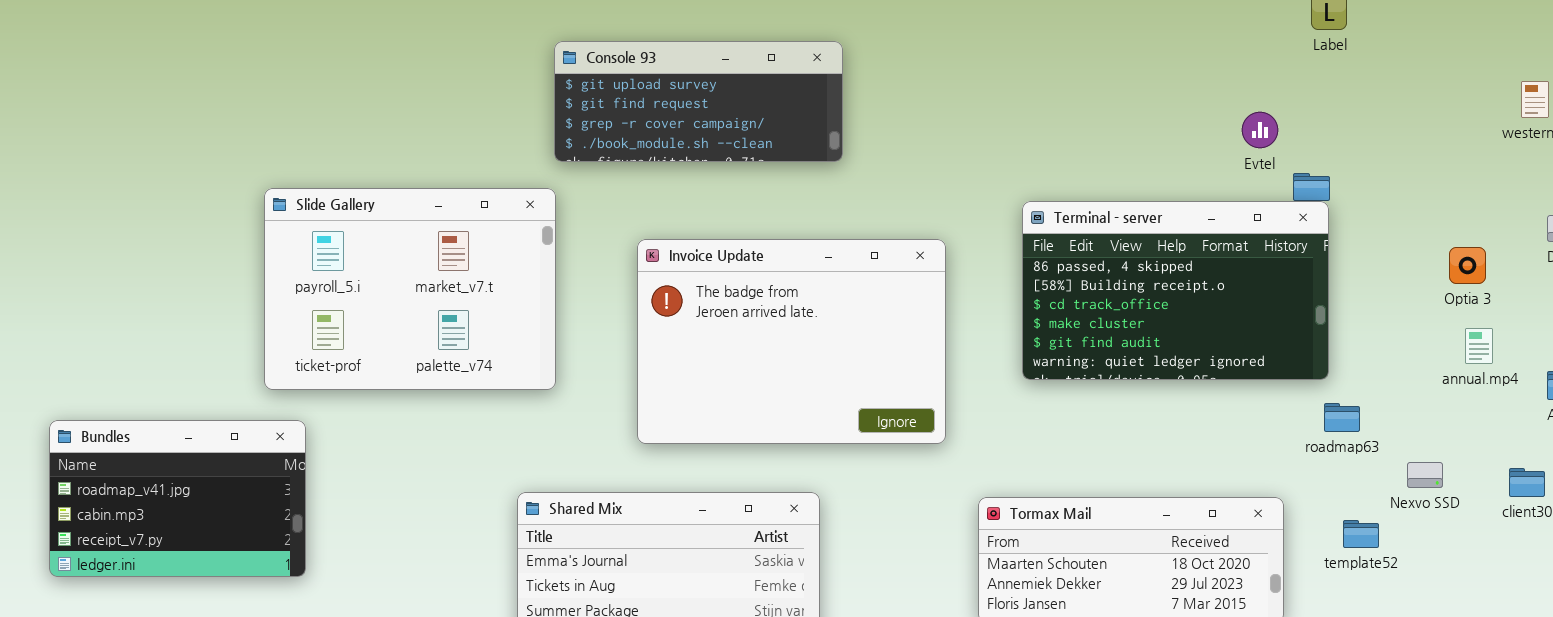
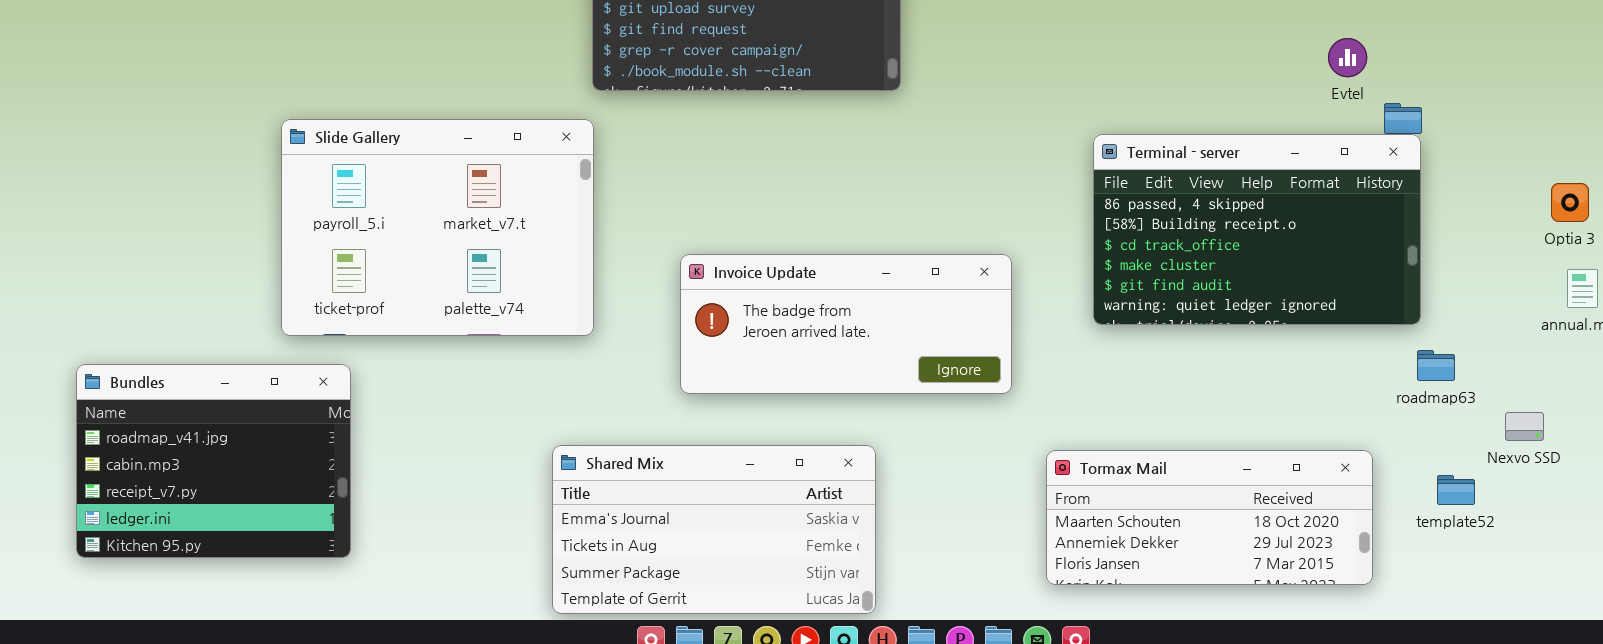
Invoice Update: [637,239,946,444] -> [680,254,1012,394], resized
Bundles: [49,420,306,577] -> [76,364,351,558], moved, resized

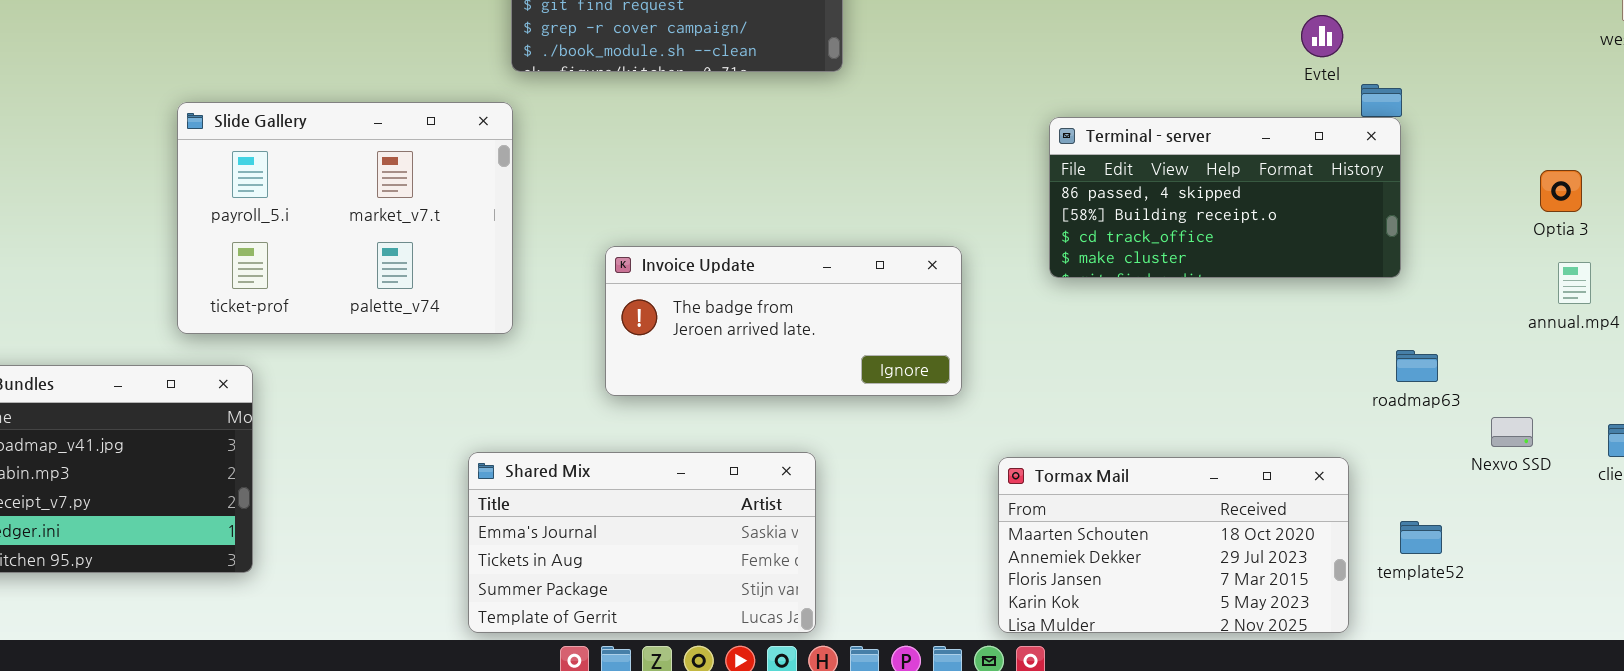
Terminal - server: [1093,134,1421,325] -> [1049,117,1401,278], resized
Tormax Mail: [1046,450,1373,585] -> [998,457,1349,633], resized
template52: [1437,475,1475,505] -> [1400,521,1442,554], moved

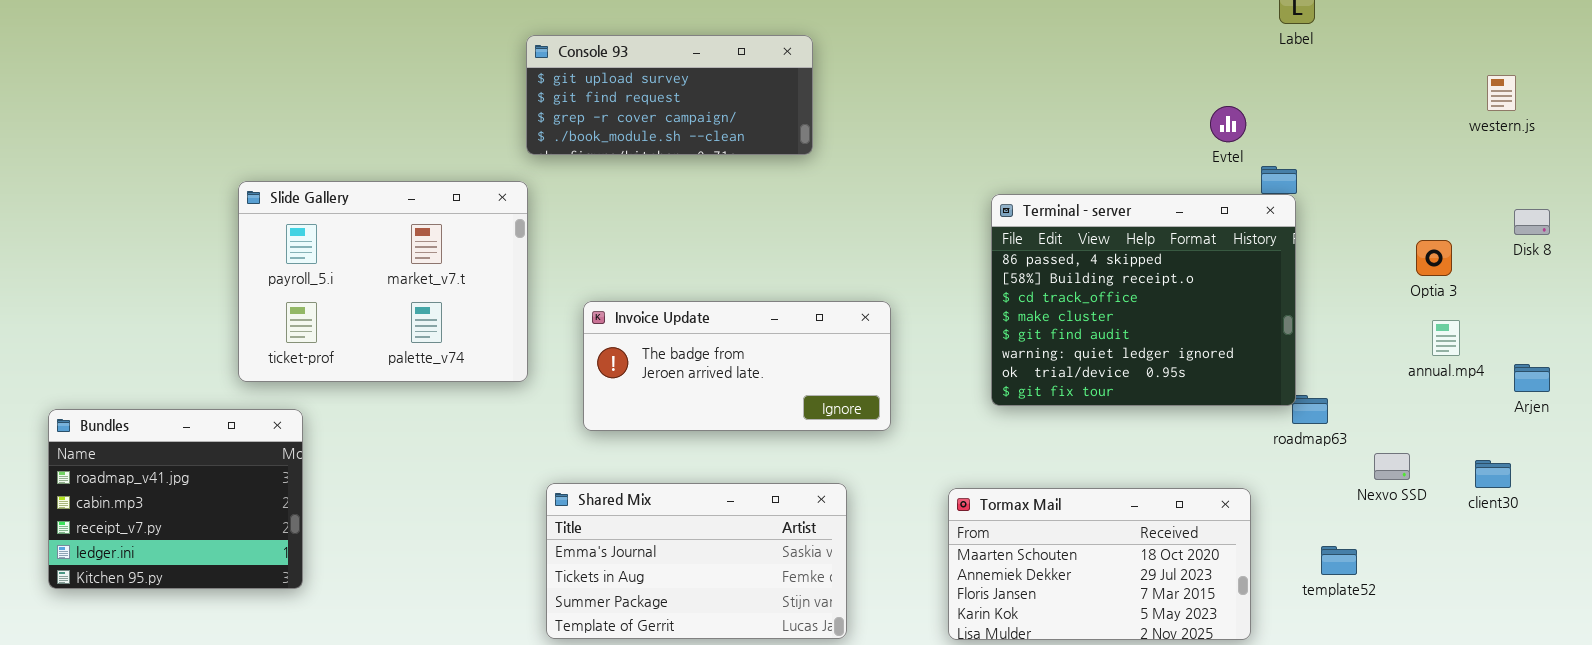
Terminal - server: [1049,117,1401,278] -> [991,194,1296,406], resized
Invoice Update: [605,246,962,396] -> [583,301,891,431], moved
Shared Mix: [468,452,816,633] -> [546,483,847,639], moved
template52: [1400,521,1442,554] -> [1321,546,1357,575], moved

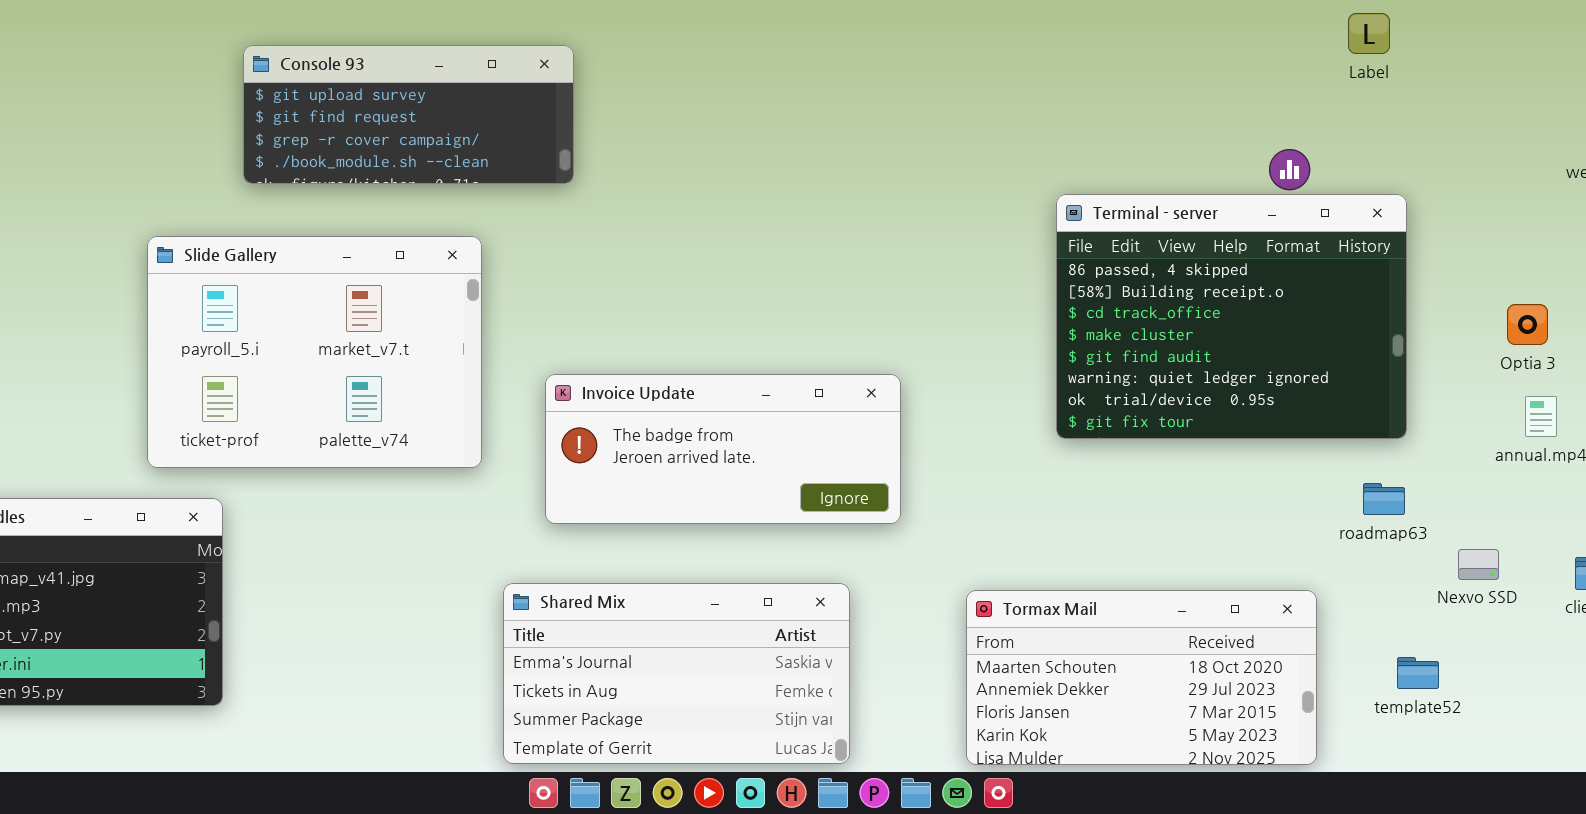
Console 93: [526,35,813,155] -> [243,45,574,184], moved
Terminal - server: [991,194,1296,406] -> [1056,194,1407,439], moved

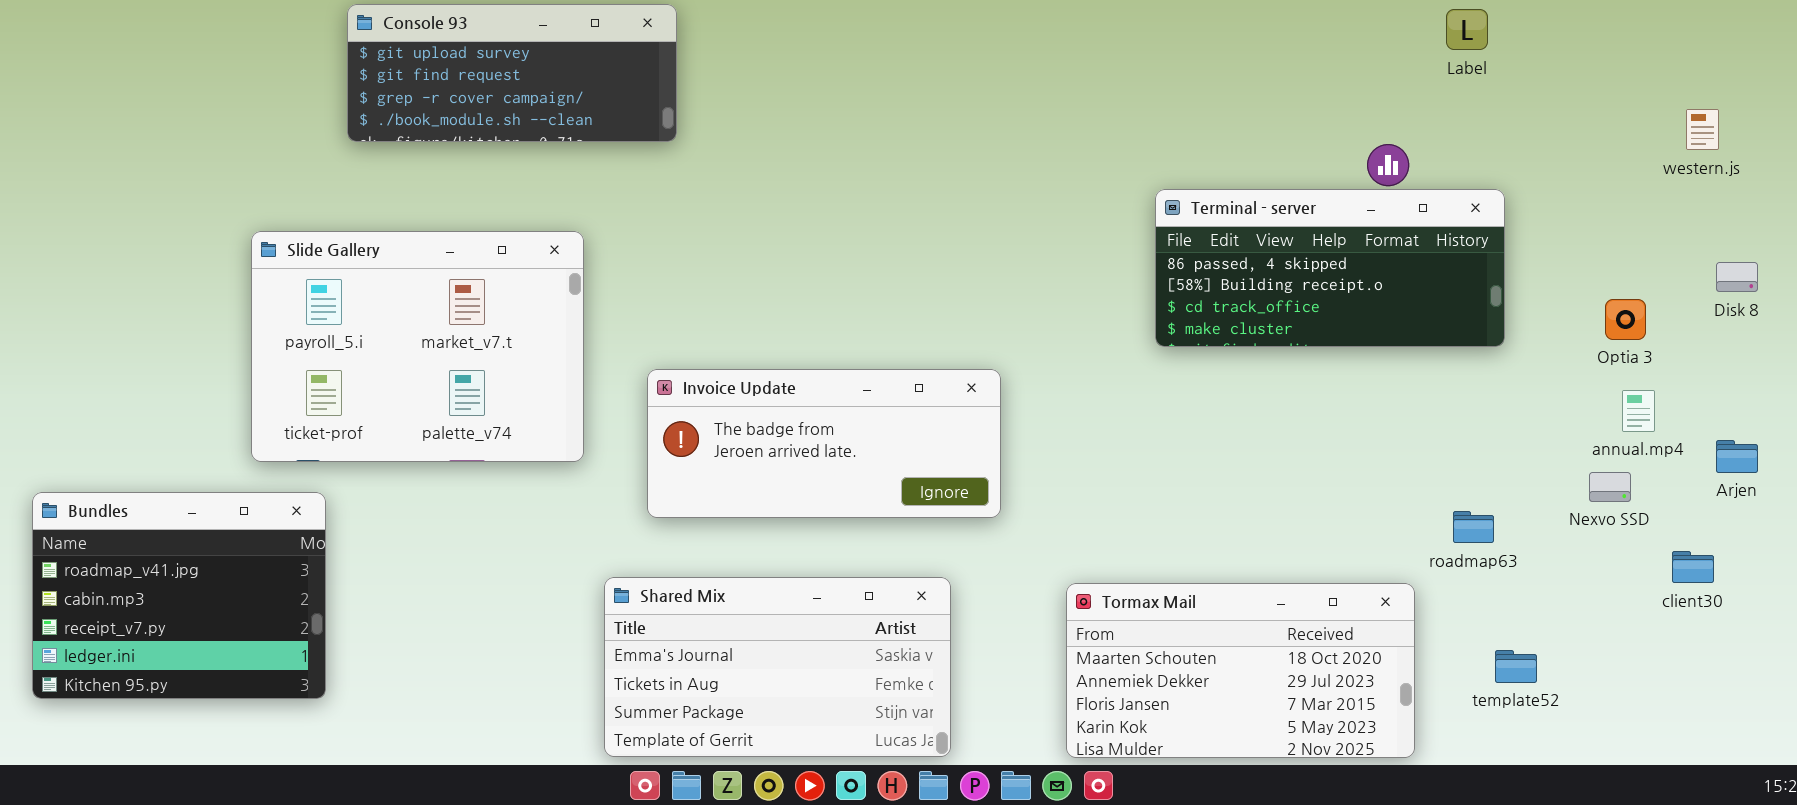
Console 93: [243,45,574,184] -> [347,4,677,142], moved
Terminal - server: [1056,194,1407,439] -> [1155,189,1505,347], resized
roadmap63: [1363,483,1405,515] -> [1453,511,1494,543], moved
Nexvo SSD: [1458,549,1499,580] -> [1589,472,1631,502], moved

